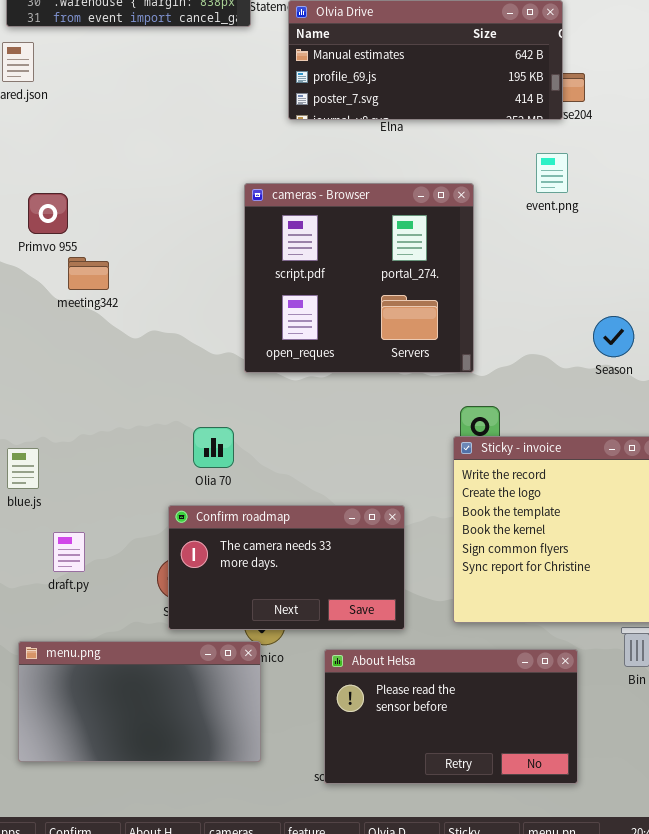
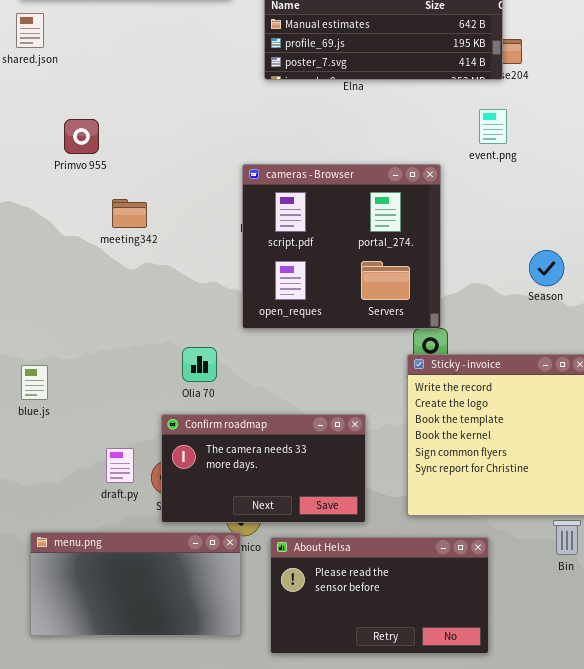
cameras - Browser: [244,183,474,373] -> [242,164,441,329], moved
Primvo 955: [28,193,68,234] -> [64,119,99,154], moved
meeting342: [68,257,109,290] -> [112,199,147,228], moved
draft.py: [53,532,85,572] -> [106,448,134,483], moved
About Helsa: [324,649,578,784] -> [270,537,489,654], moved

